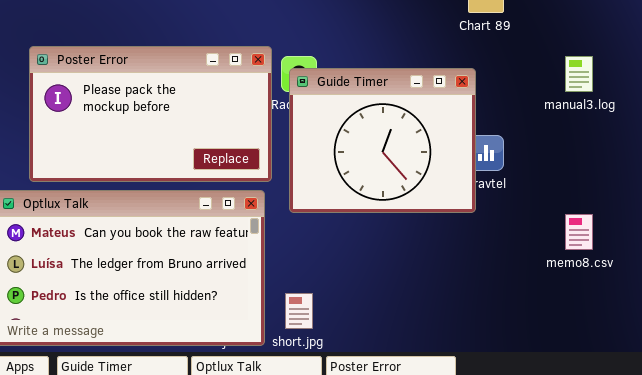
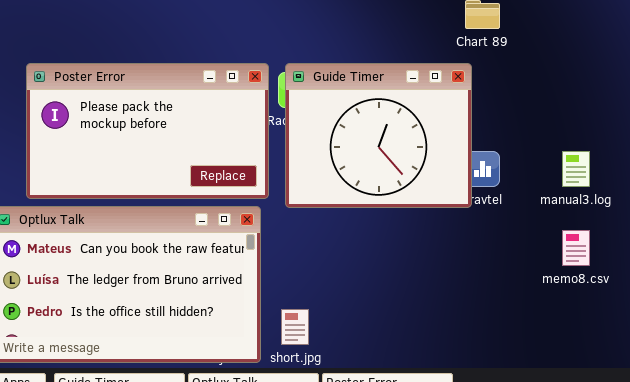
manual3.log: [565,56,593,92] -> [562,151,590,187], moved
Guide Timer: [289,68,476,213] -> [285,63,472,208], moved

